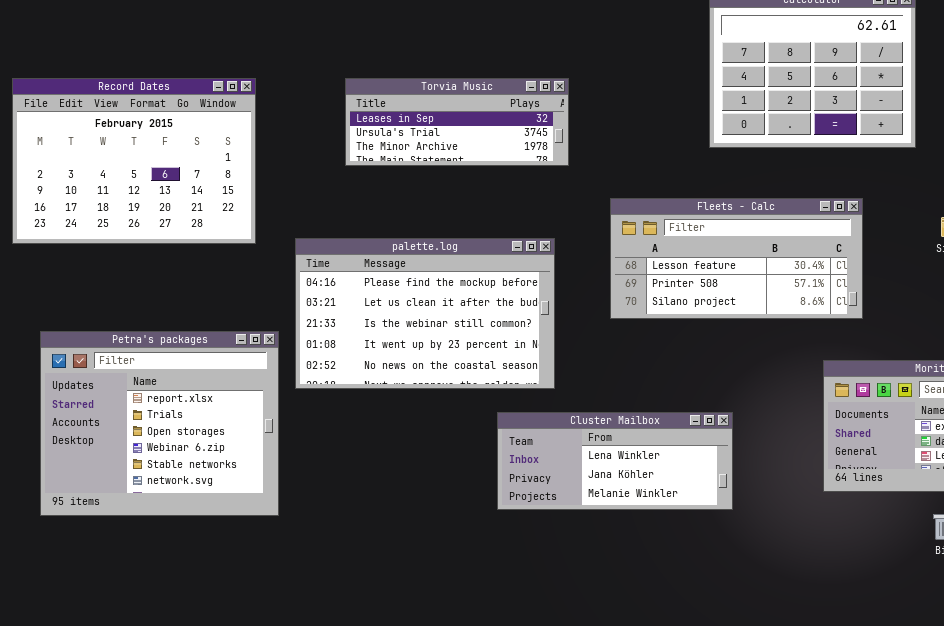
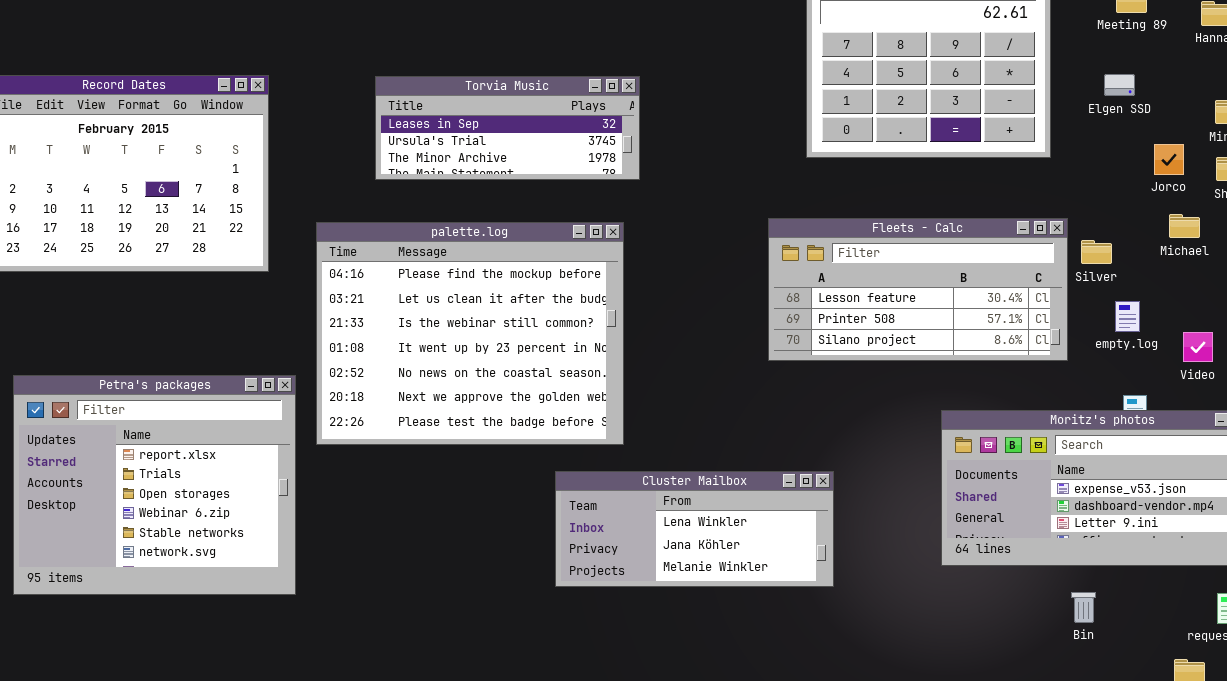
Fleets - Calc: [610,198,863,319] -> [768,218,1068,361], moved
palette.log: [295,238,555,389] -> [316,222,624,445], resized

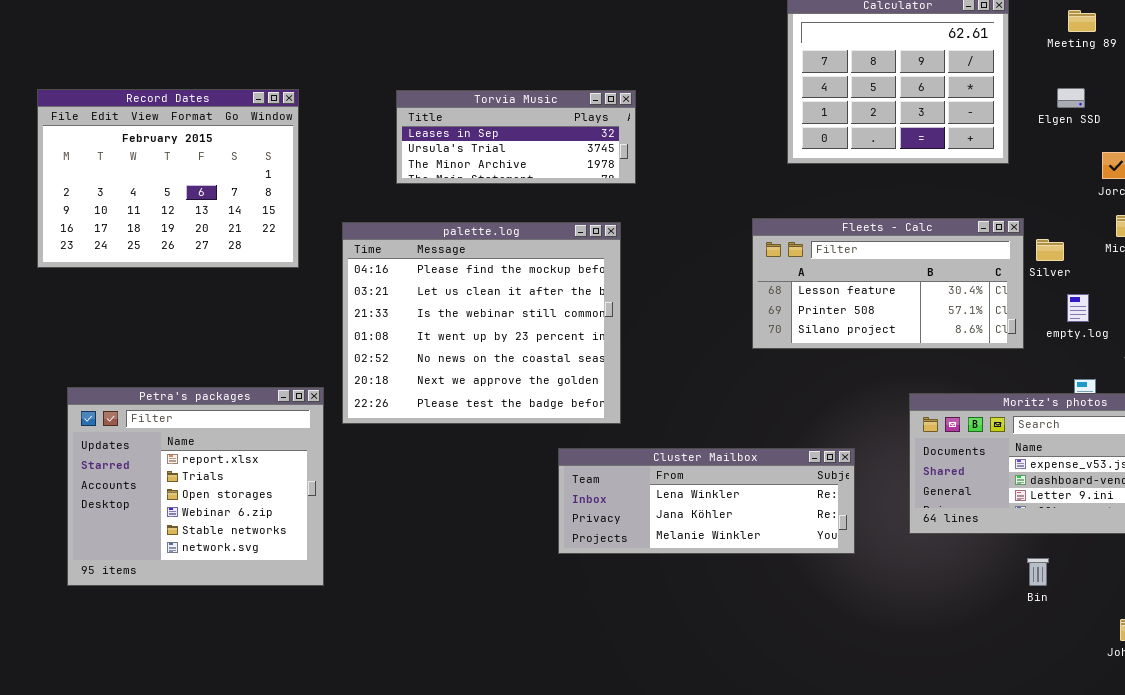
Petra's packages: [13,375,296,595] -> [67,387,324,586], moved
Cluster Mailbox: [555,471,834,587] -> [558,448,855,554], resized

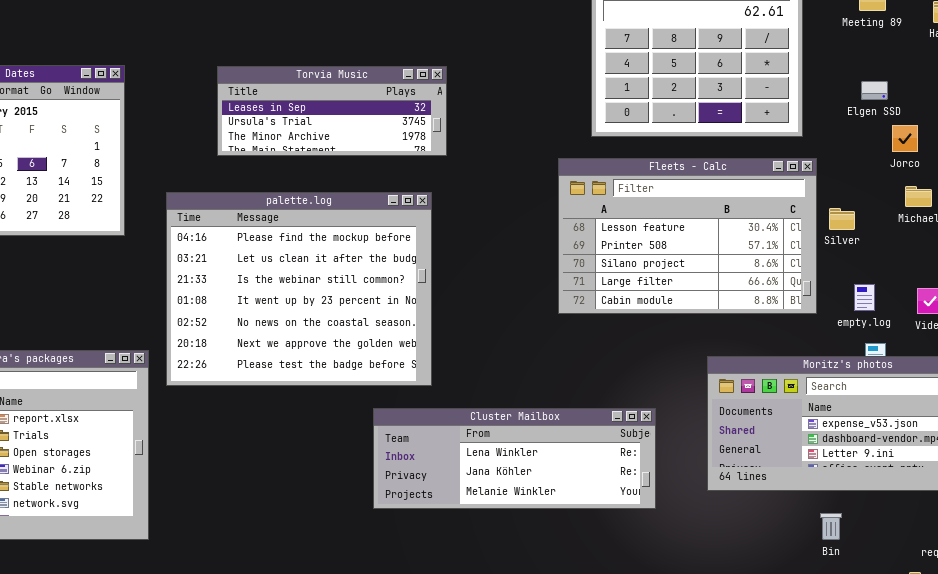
Elgen SSD: [1057,88,1085,108] -> [861,81,888,100], moved
Fleets - Calc: [752,218,1024,349] -> [558,158,817,314], resized
empty.log: [1067,294,1089,322] -> [854,284,875,311], moved

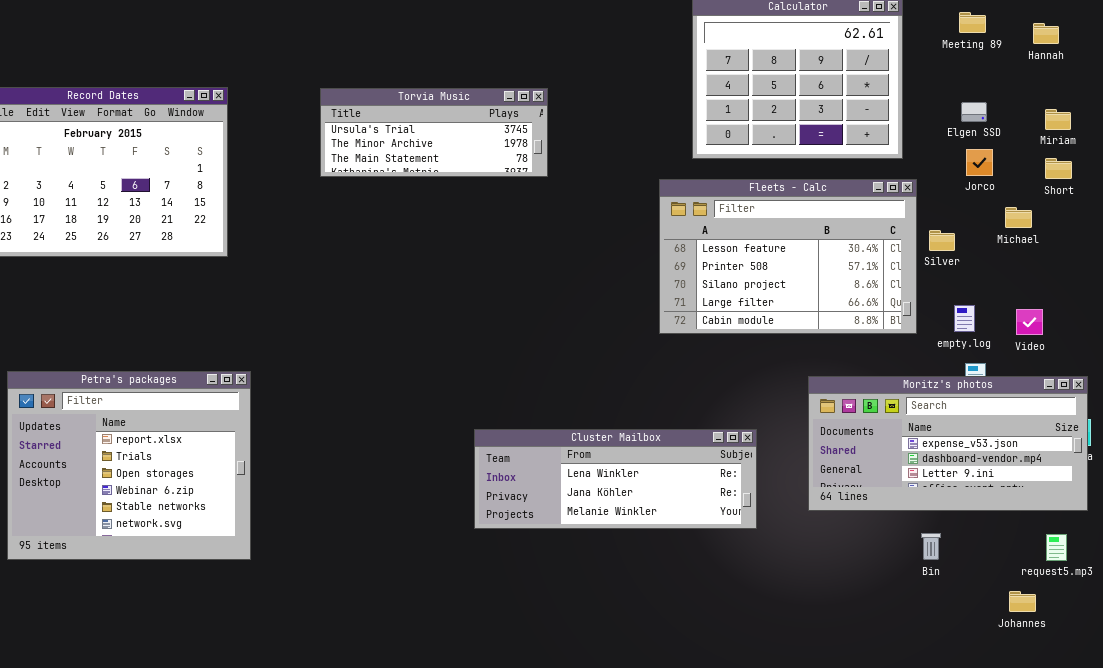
Torvia Music: [217,66,447,156] -> [320,88,548,177], scrolled down 1 row
Jorco: [892,125,918,152] -> [966,149,993,176], moved
palette.log: [166,192,432,386] -> none, closed

